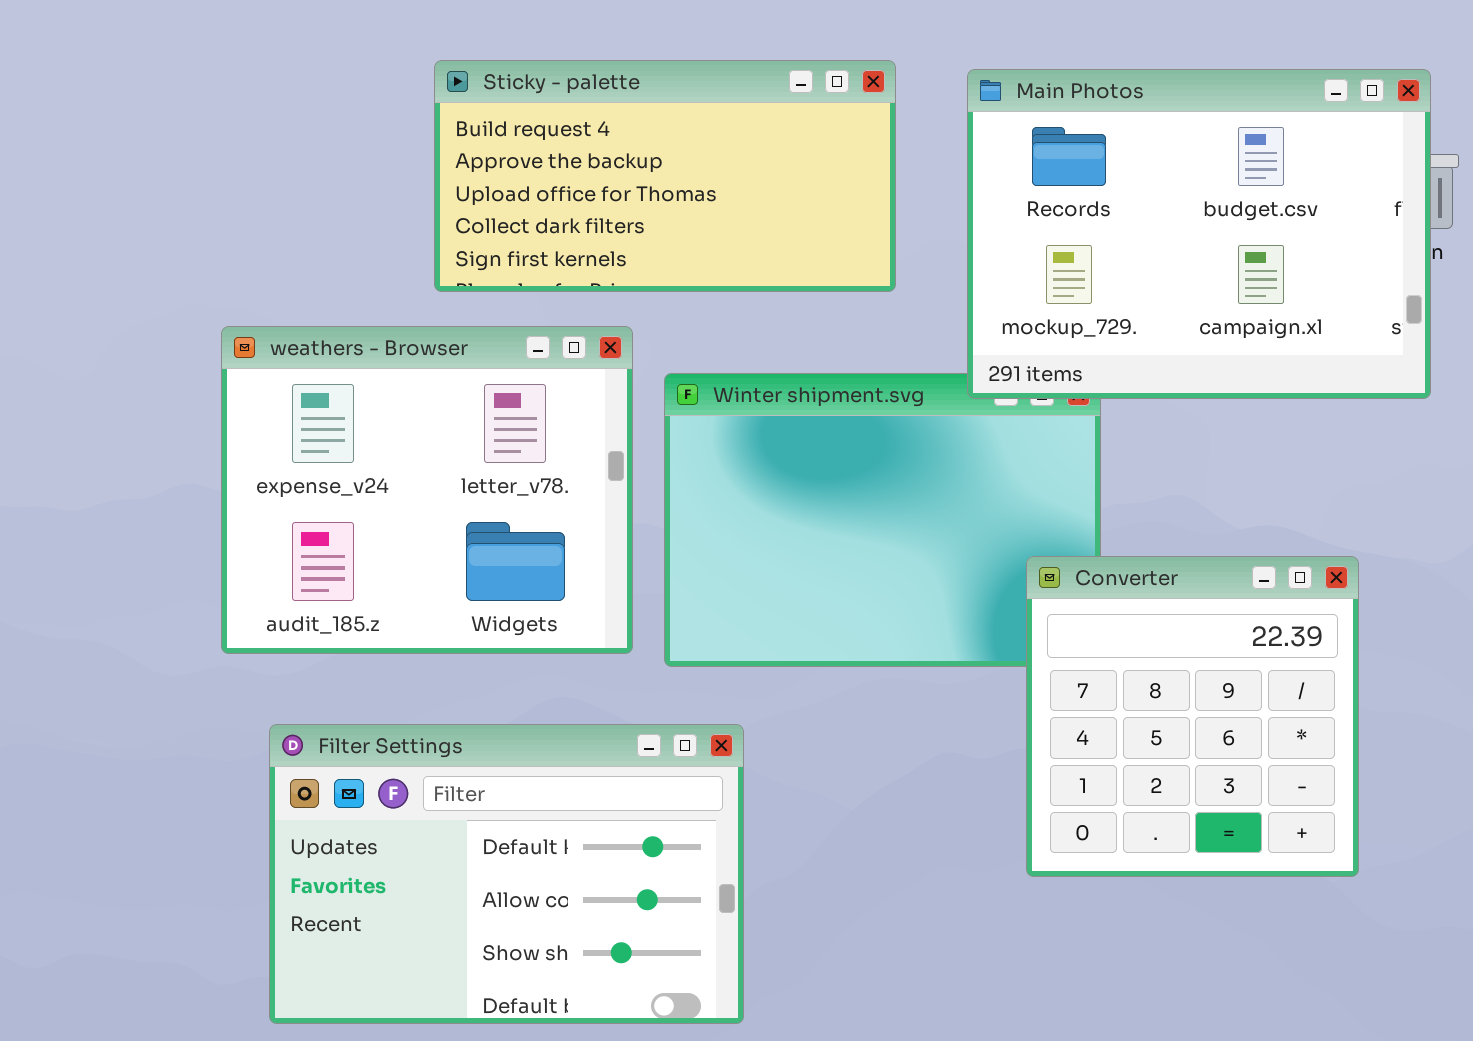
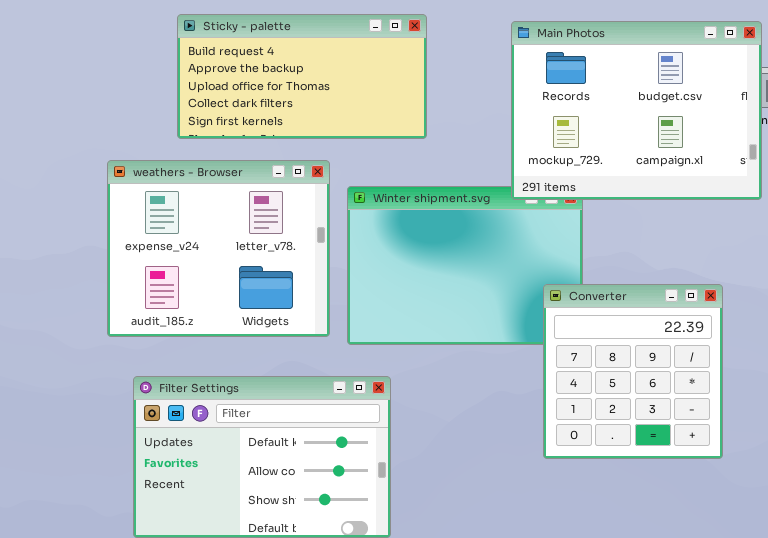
Sticky - palette: [434,60,896,292] -> [177,14,427,139], moved

